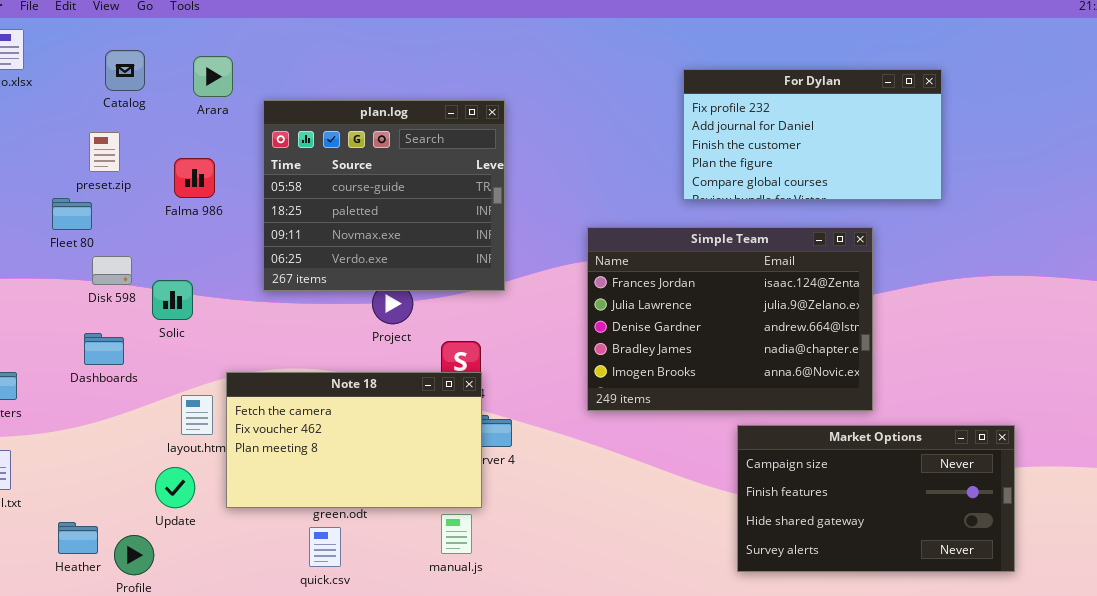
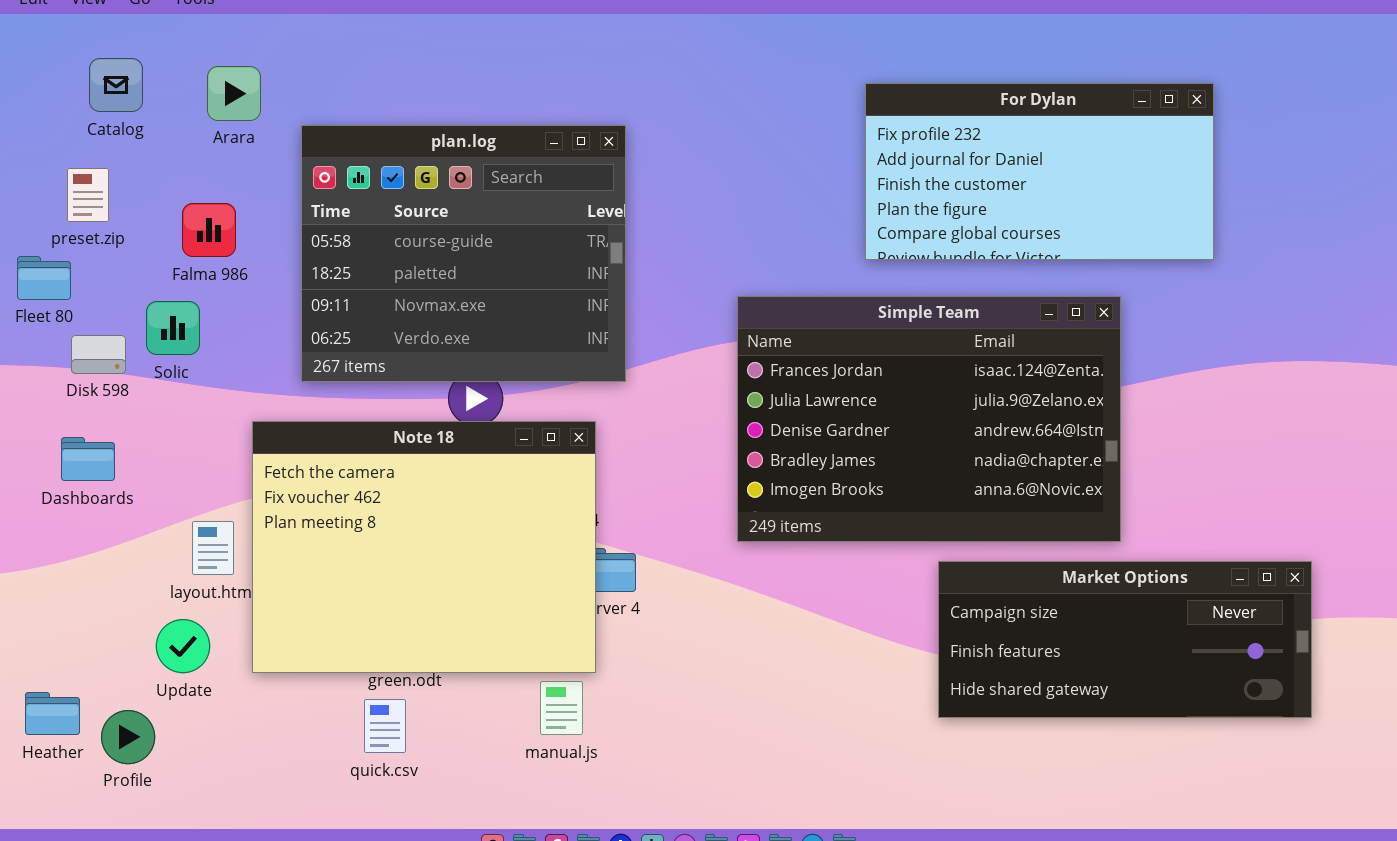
Solic: [152,280,193,320] -> [146,301,200,355], moved
Note 18: [226,372,482,508] -> [252,421,596,673], resized
Market Options: [737,425,1015,572] -> [938,561,1312,718], resized

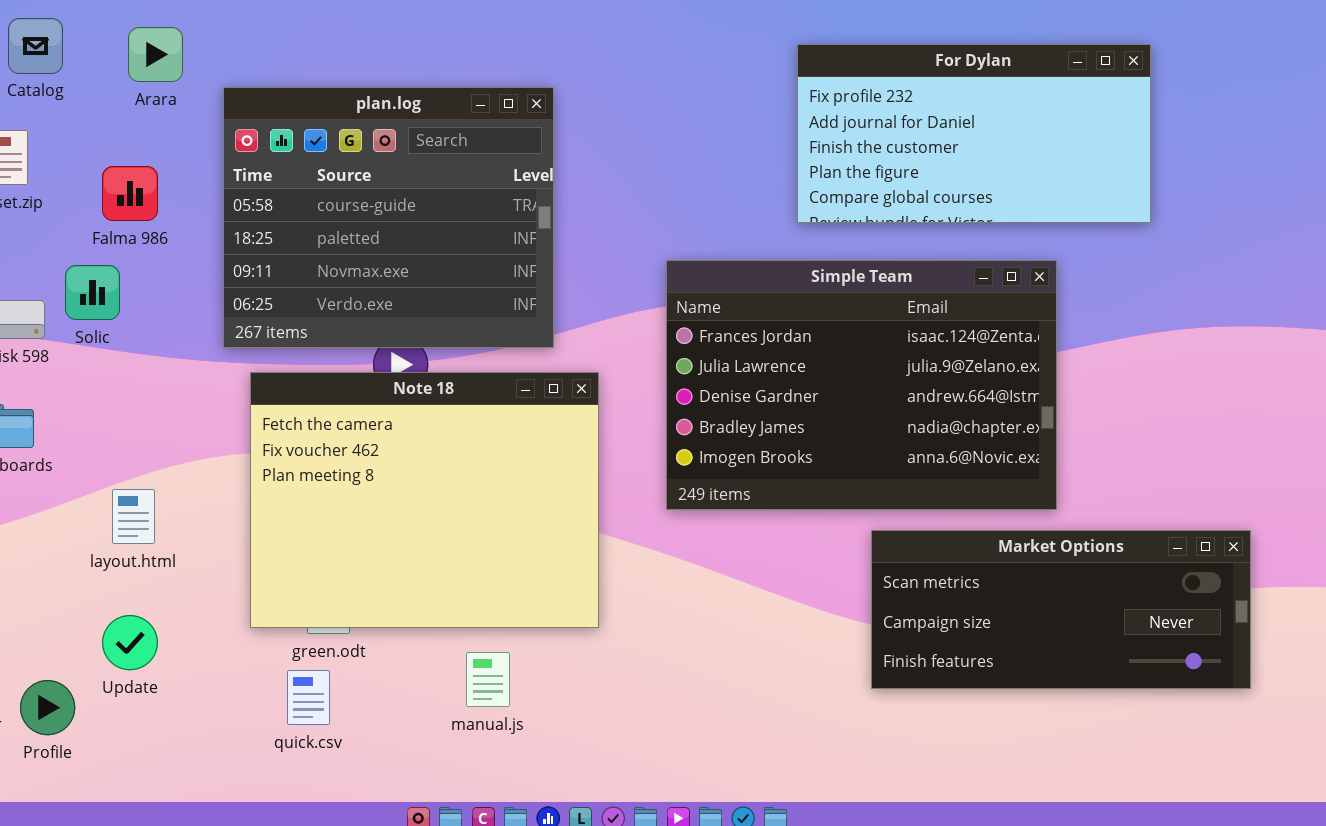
Note 18: [252,421,596,673] -> [250,372,599,628], moved
Market Options: [938,561,1312,718] -> [871,530,1251,689], scrolled up 1 row
Update: [156,619,210,673] -> [102,615,158,670], moved

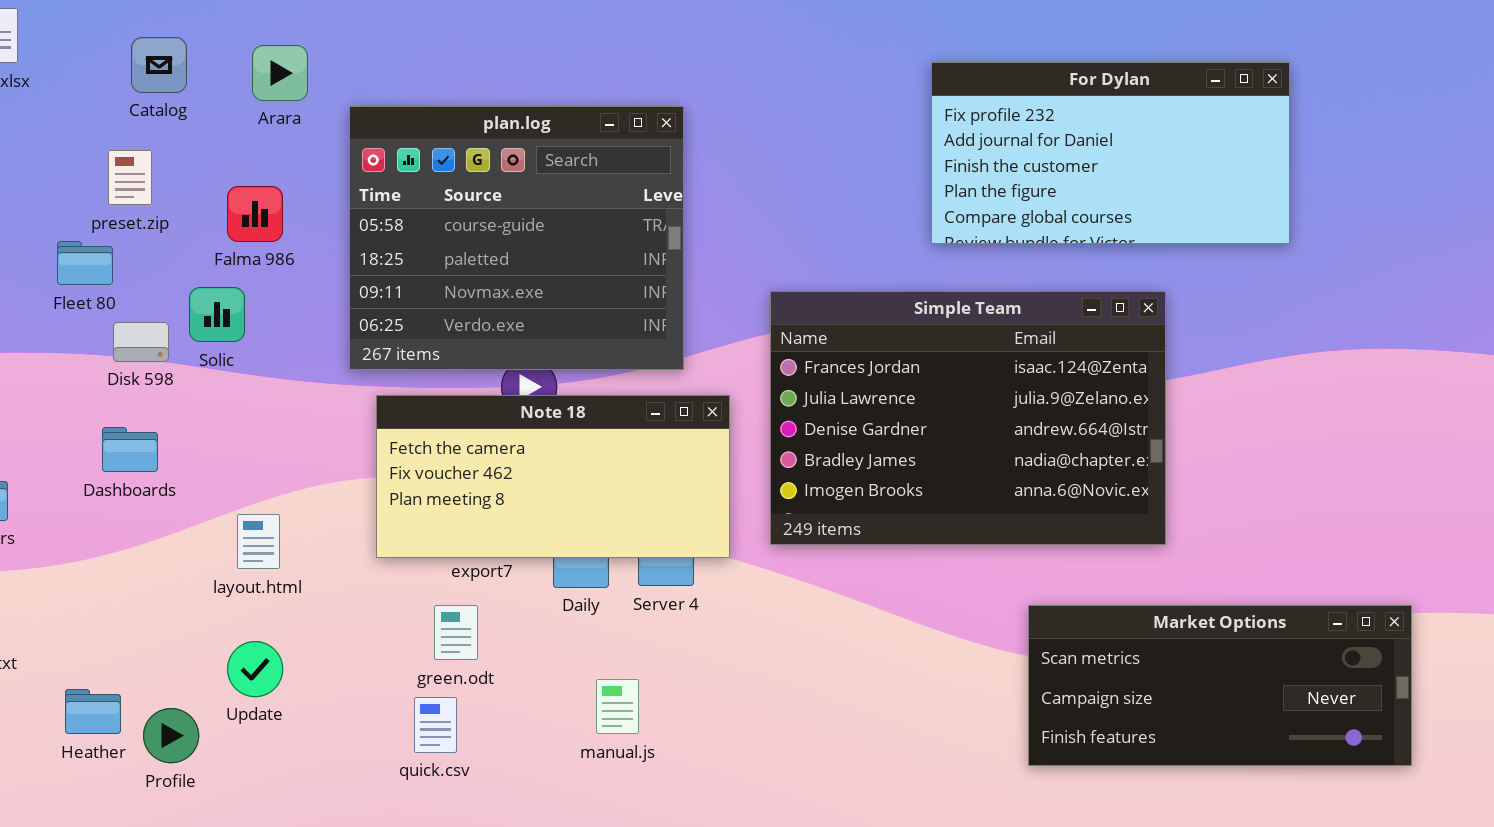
Simple Team: [666,260,1057,510] -> [770,291,1166,545], moved
Note 18: [250,372,599,628] -> [376,395,730,558], resized
Market Options: [871,530,1251,689] -> [1028,605,1412,766], moved

